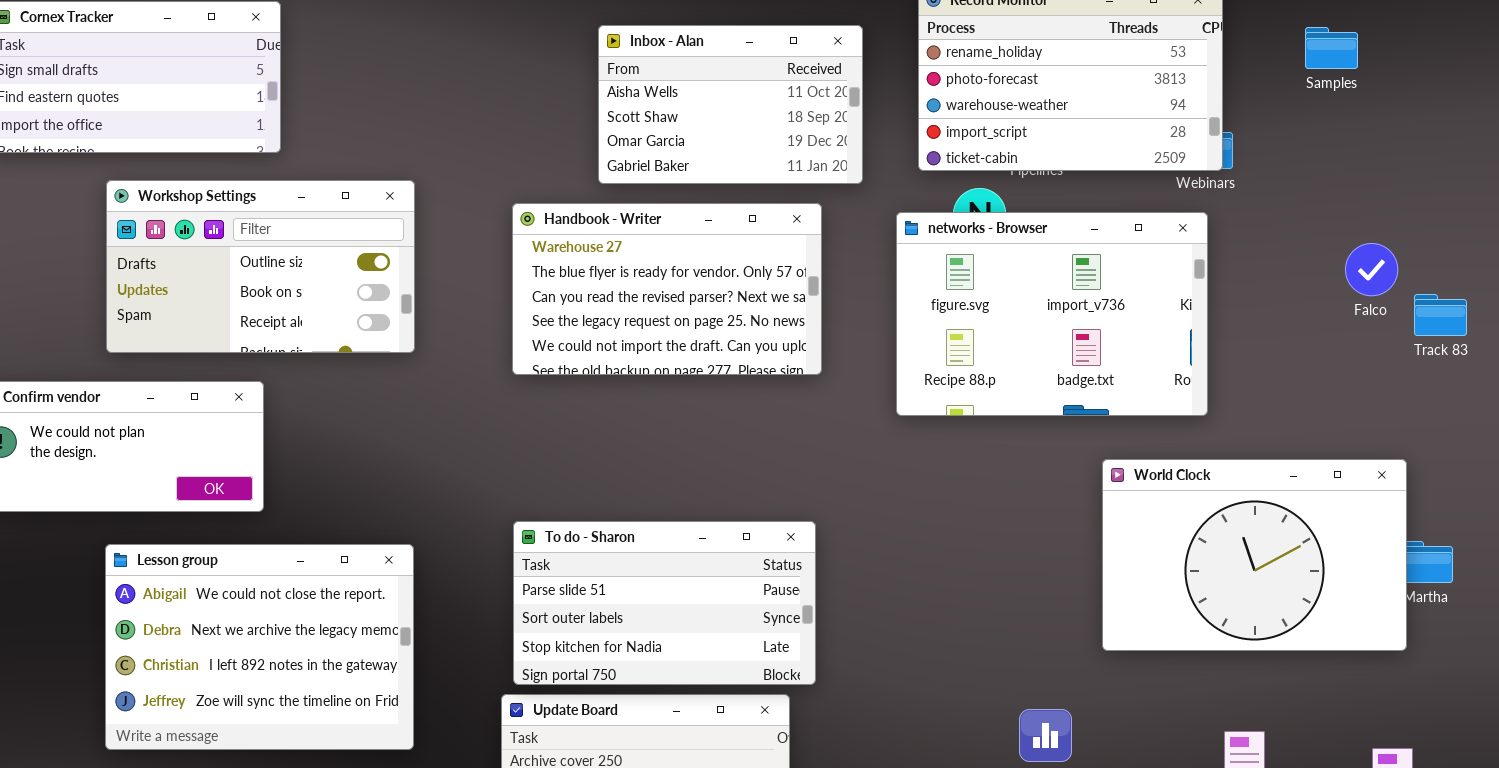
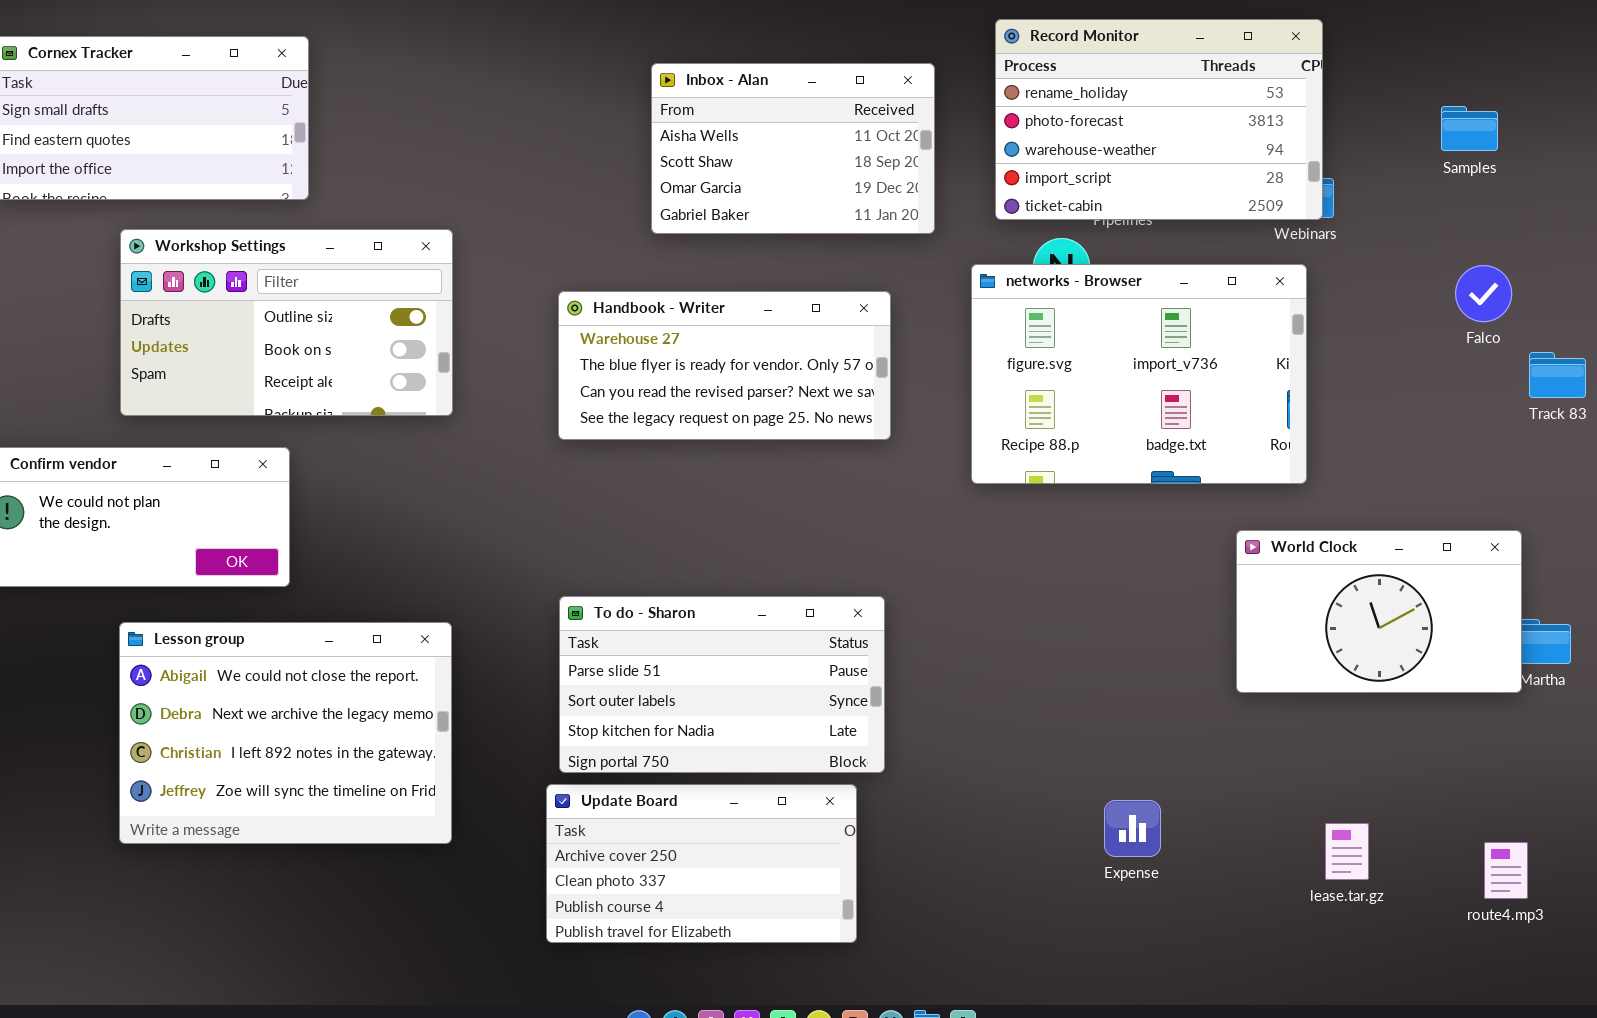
Samples: [1305,27,1358,69] -> [1441,106,1498,151], moved
Handbook - Writer: [512,203,822,375] -> [558,291,891,440], resized
Falco: [1345,243,1398,296] -> [1455,265,1512,322], moved
World Clock: [1102,459,1407,651] -> [1236,530,1522,693], resized

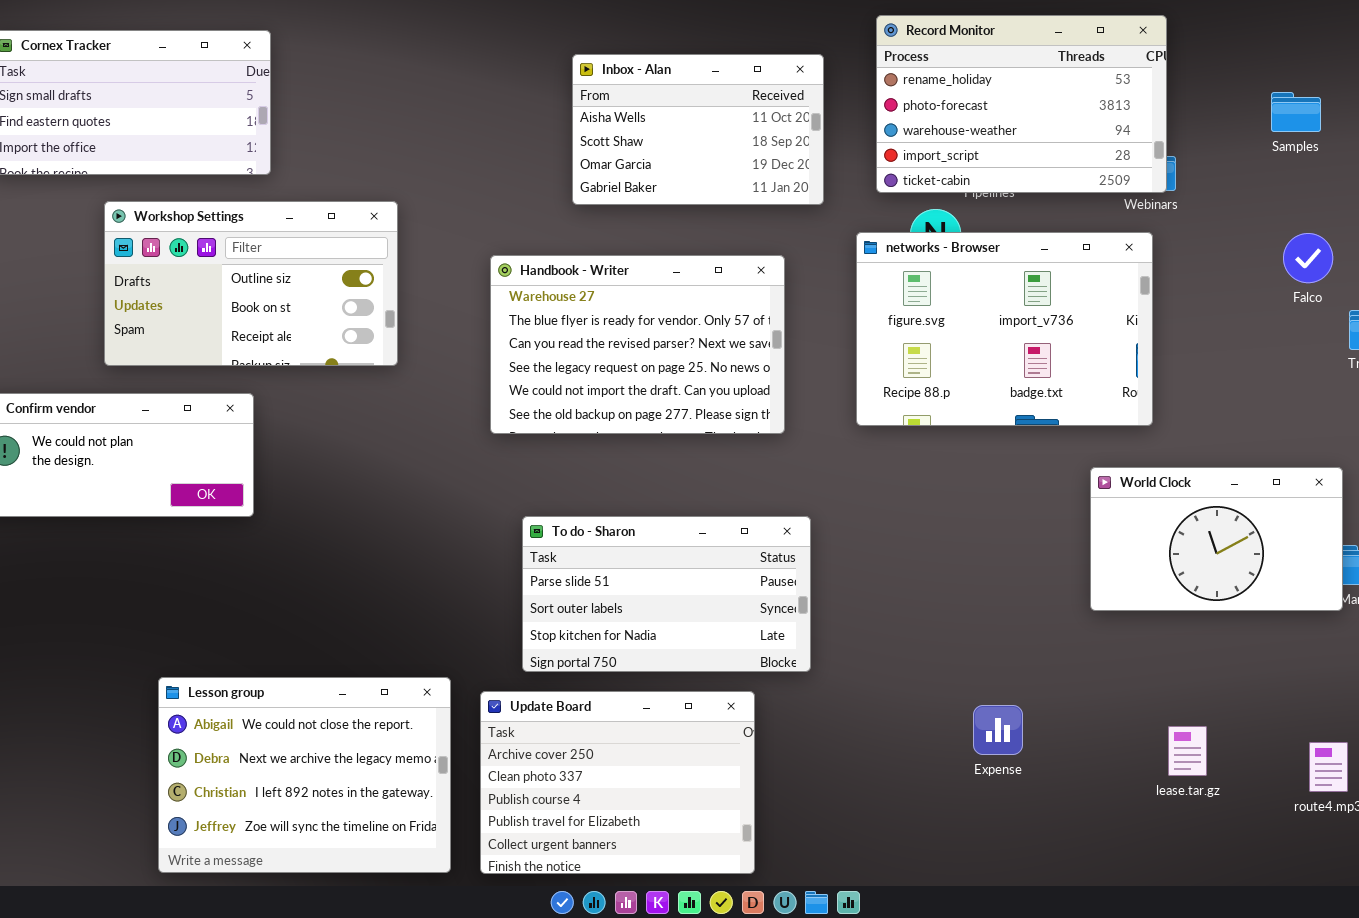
Handbook - Writer: [558,291,891,440] -> [490,255,785,434], resized
To do - Sharon: [559,596,885,773] -> [522,516,811,672], moved
Lesson group: [119,622,452,844] -> [158,677,451,873], moved
Update Board: [546,784,857,943] -> [480,691,755,874], resized

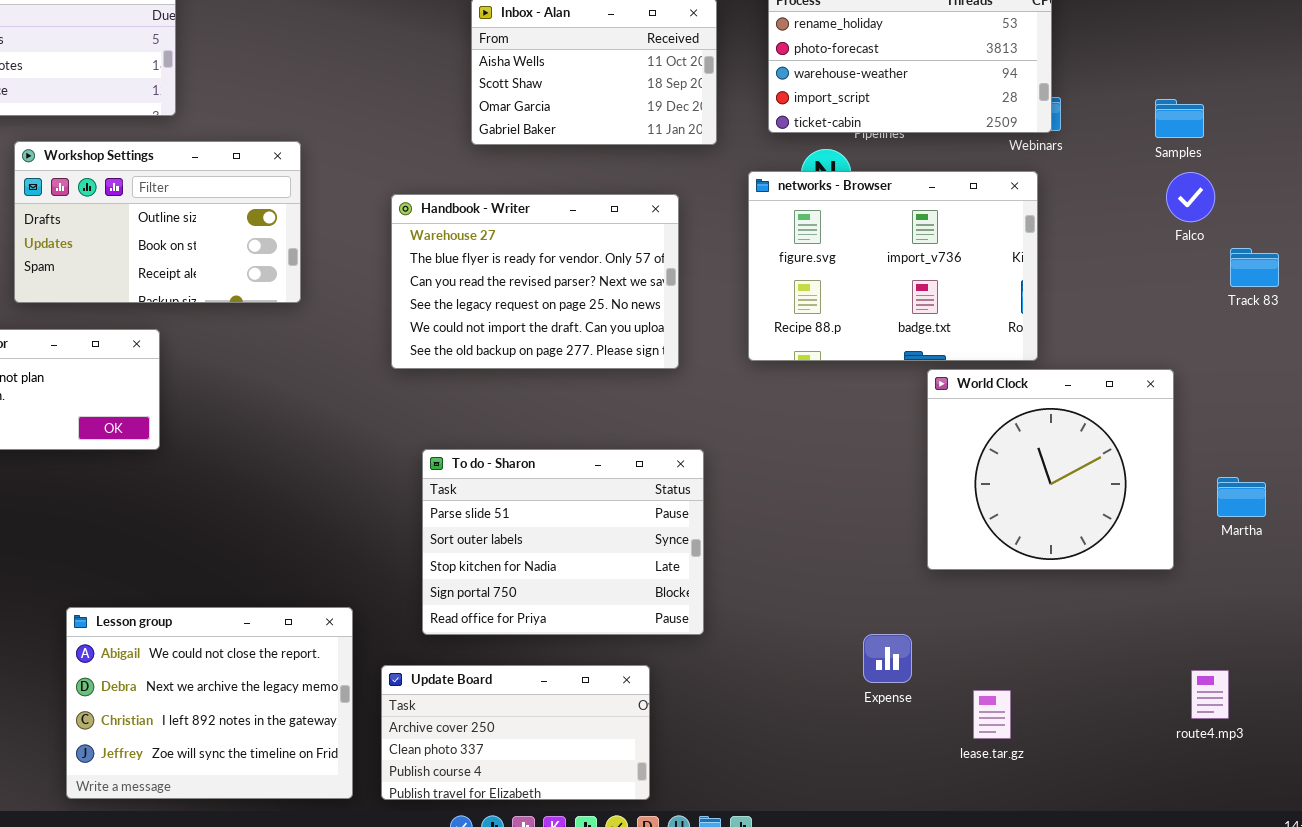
Samples: [1271,92,1321,132] -> [1155,99,1204,138], moved
World Clock: [1090,467,1343,611] -> [927,369,1174,570], moved, resized
To do - Sharon: [522,516,811,672] -> [422,449,704,635], resized
Update Board: [480,691,755,874] -> [381,665,650,800], resized
lease.tar.gz: [1168,726,1207,776] -> [973,690,1011,739], moved

